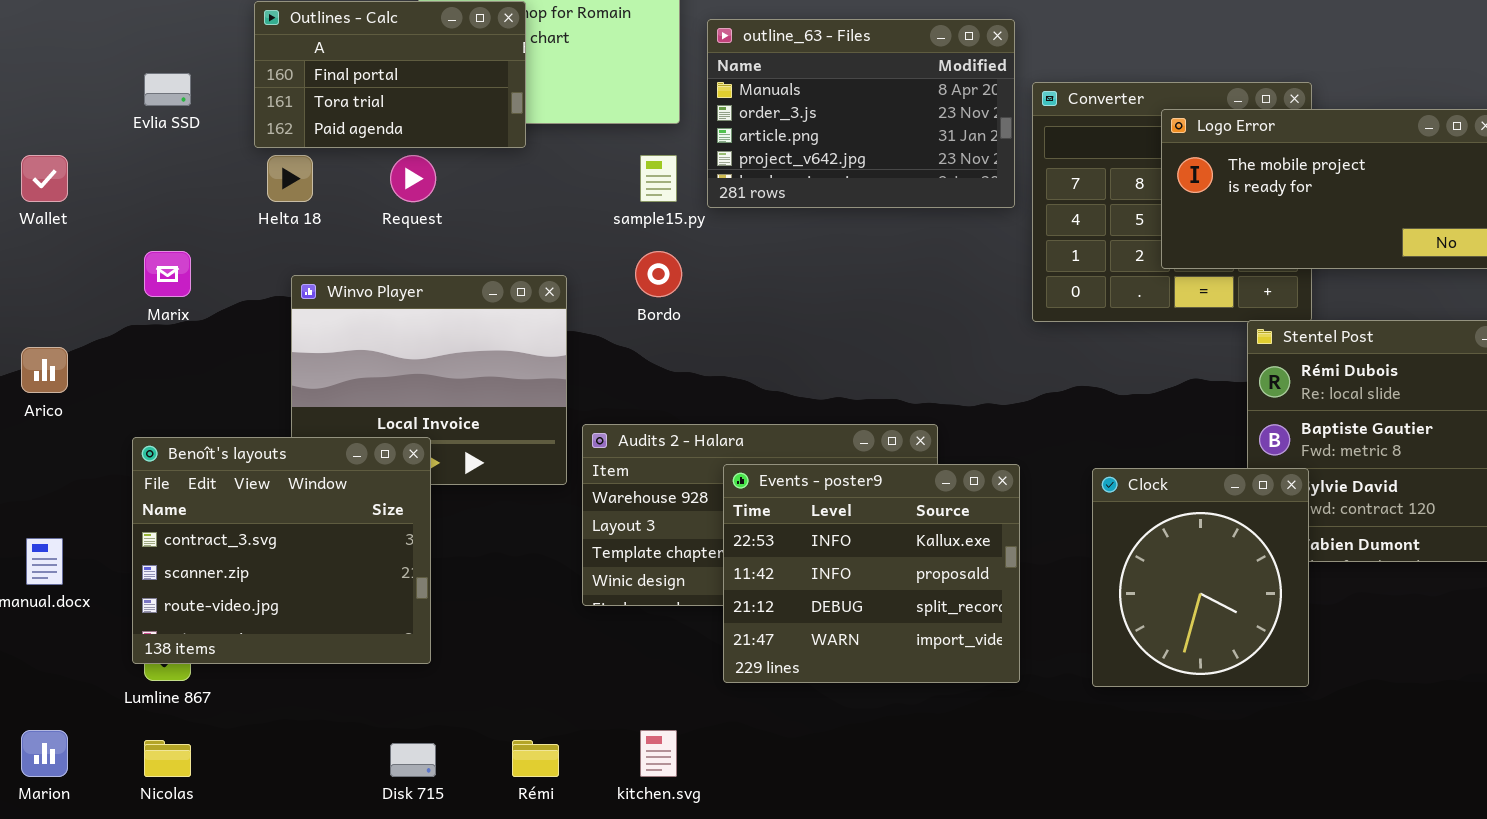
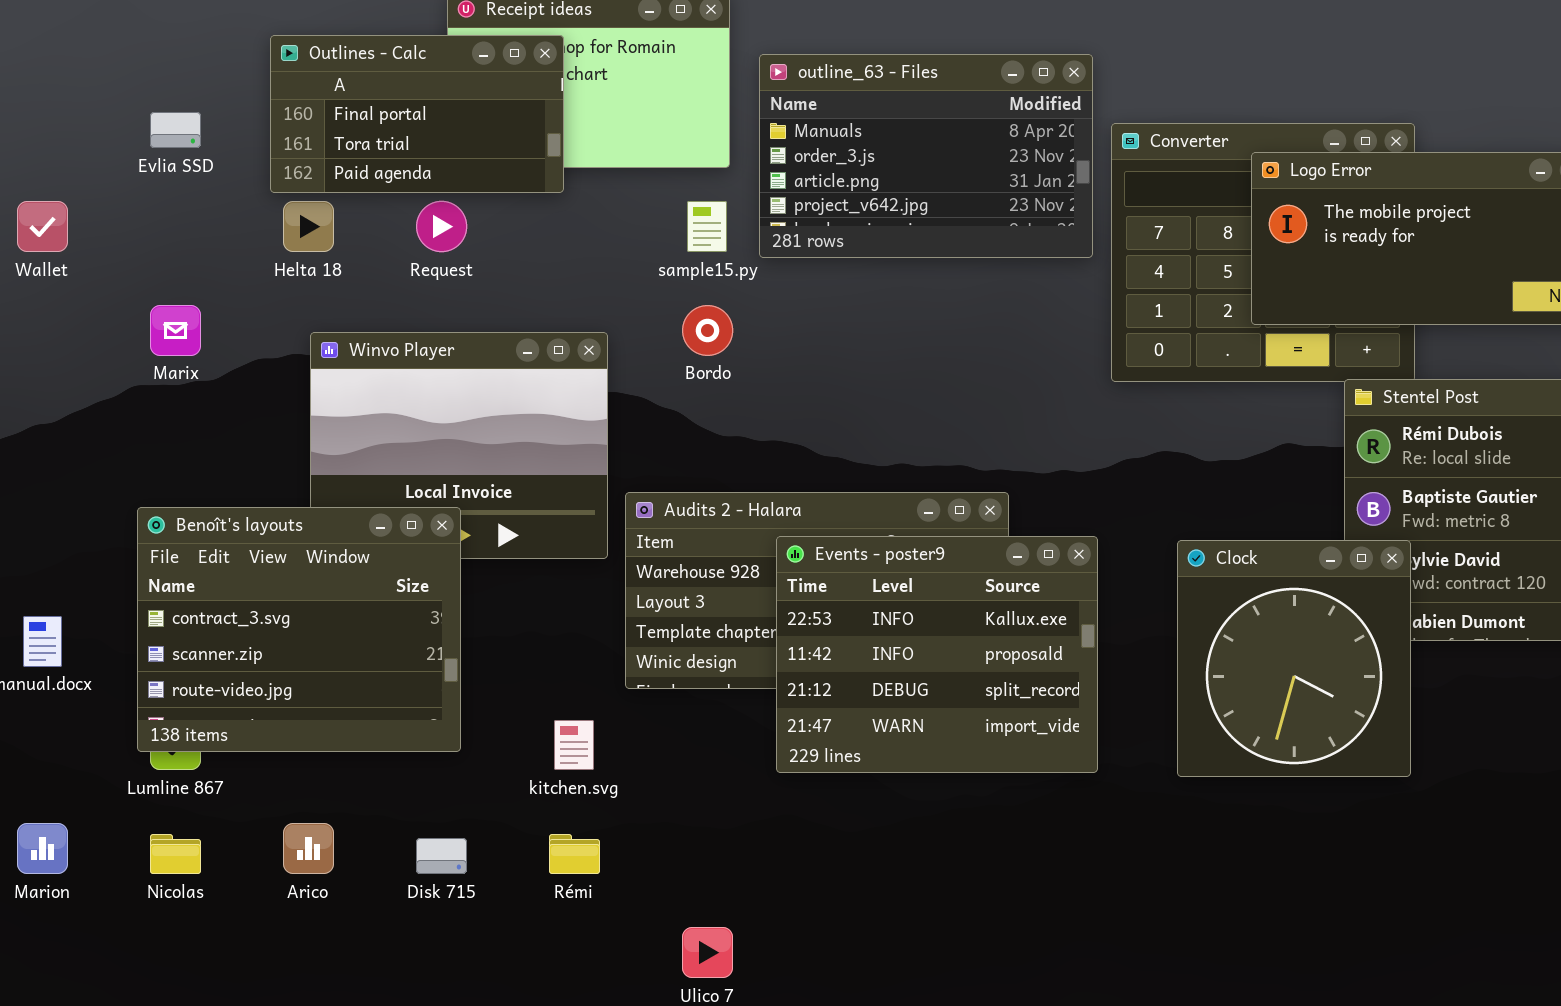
Arico: [21,347,68,393] -> [283,823,334,874], moved
kitchen.svg: [640,730,677,777] -> [554,720,594,770], moved

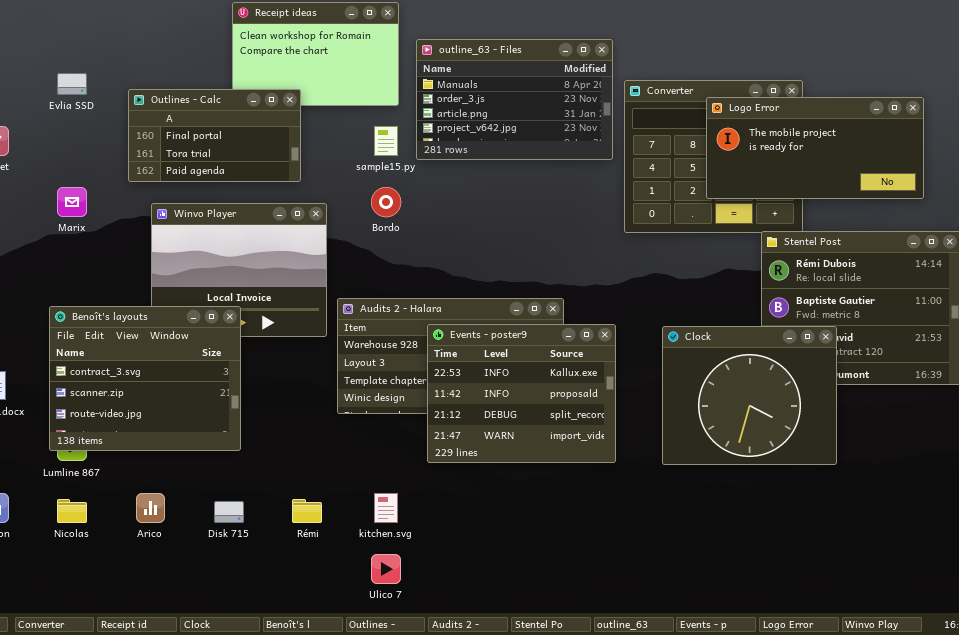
Outlines - Calc: [270,35,564,193] -> [128,89,301,182], moved
Clock: [1177,540,1411,777] -> [662,326,837,465], resized
kitchen.svg: [554,720,594,770] -> [374,493,398,523], moved

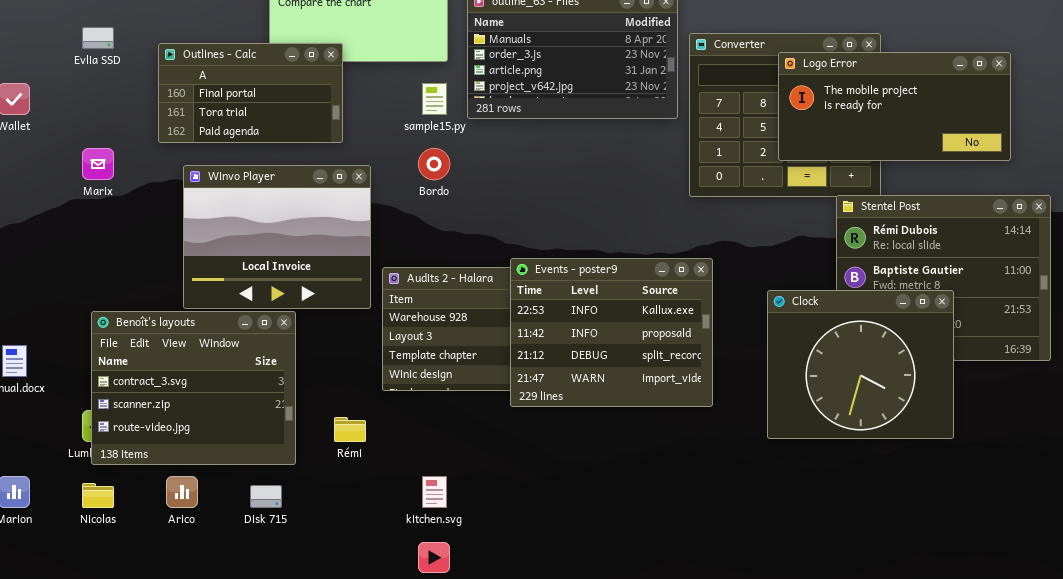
Benoît's layouts: [49,306,241,451] -> [91,311,296,465], moved
Events - poster9: [427,324,616,463] -> [510,258,713,407], moved
Clock: [662,326,837,465] -> [767,290,954,439], moved
Rémi: [292,499,322,523] -> [334,417,366,442], moved

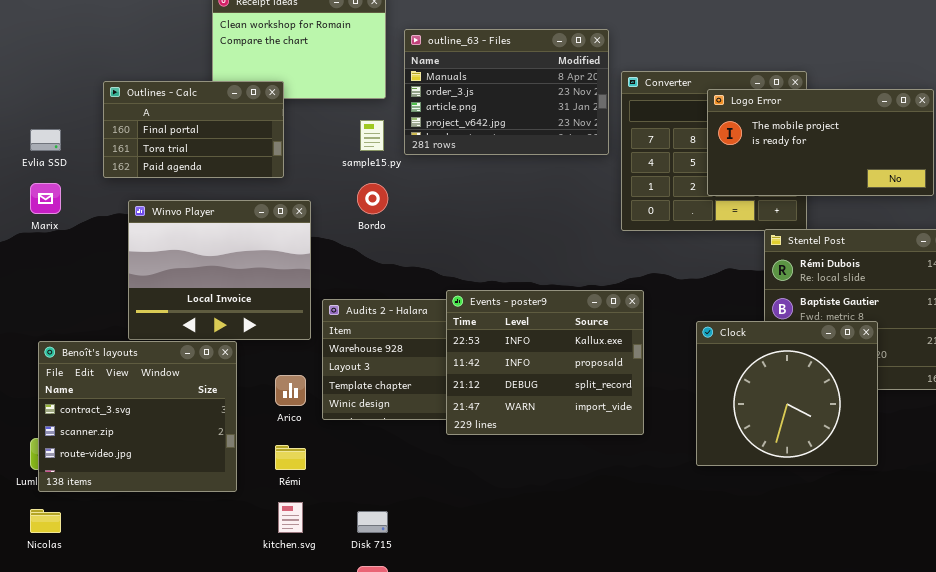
Evlia SSD: [82,27,114,49] -> [30,129,61,151], moved
Arico: [166,476,198,508] -> [275,375,306,406], moved
kitchen.svg: [422,476,447,508] -> [278,502,303,533], moved
Disk 715: [250,485,282,508] -> [357,511,388,533], moved

